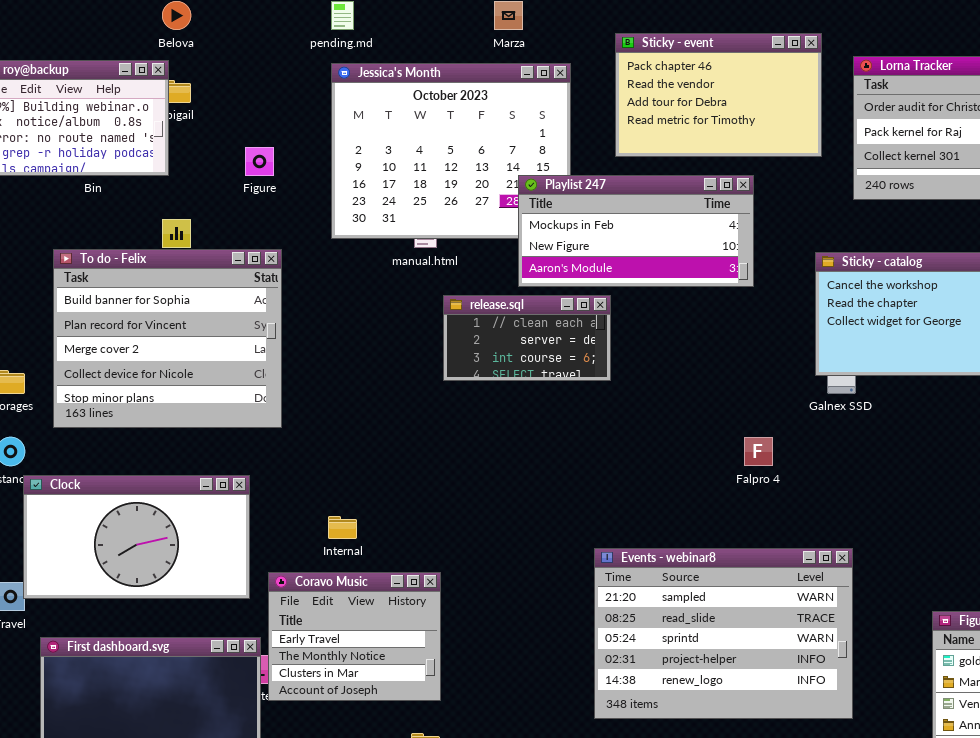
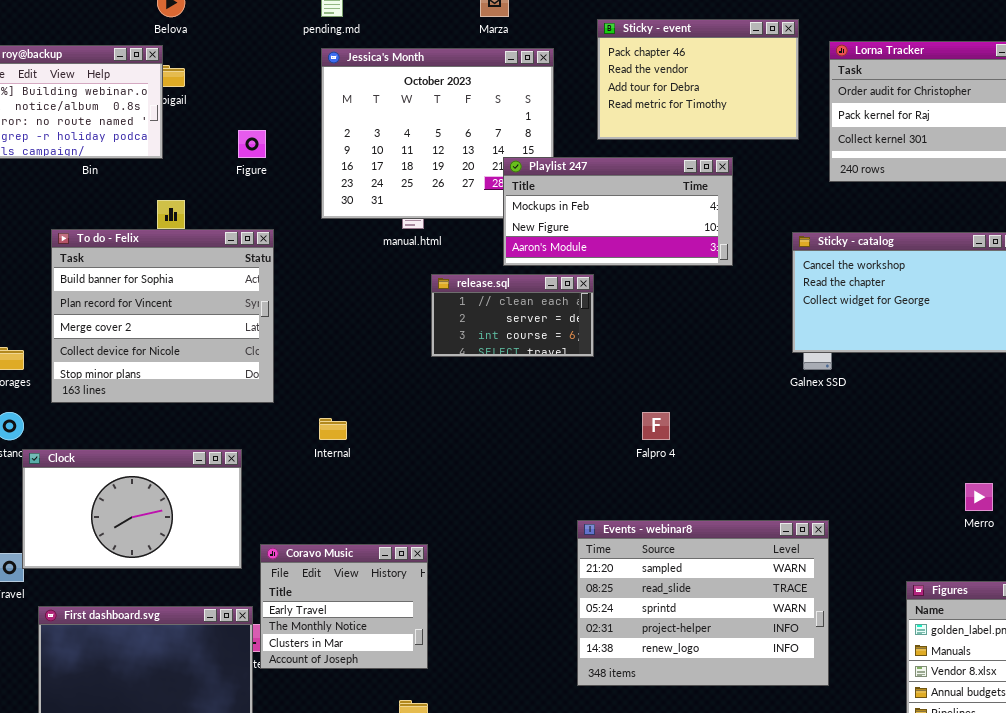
Falpro 4: [744,437,773,466] -> [642,412,670,440], moved
Internal: [328,516,357,539] -> [319,418,347,440], moved

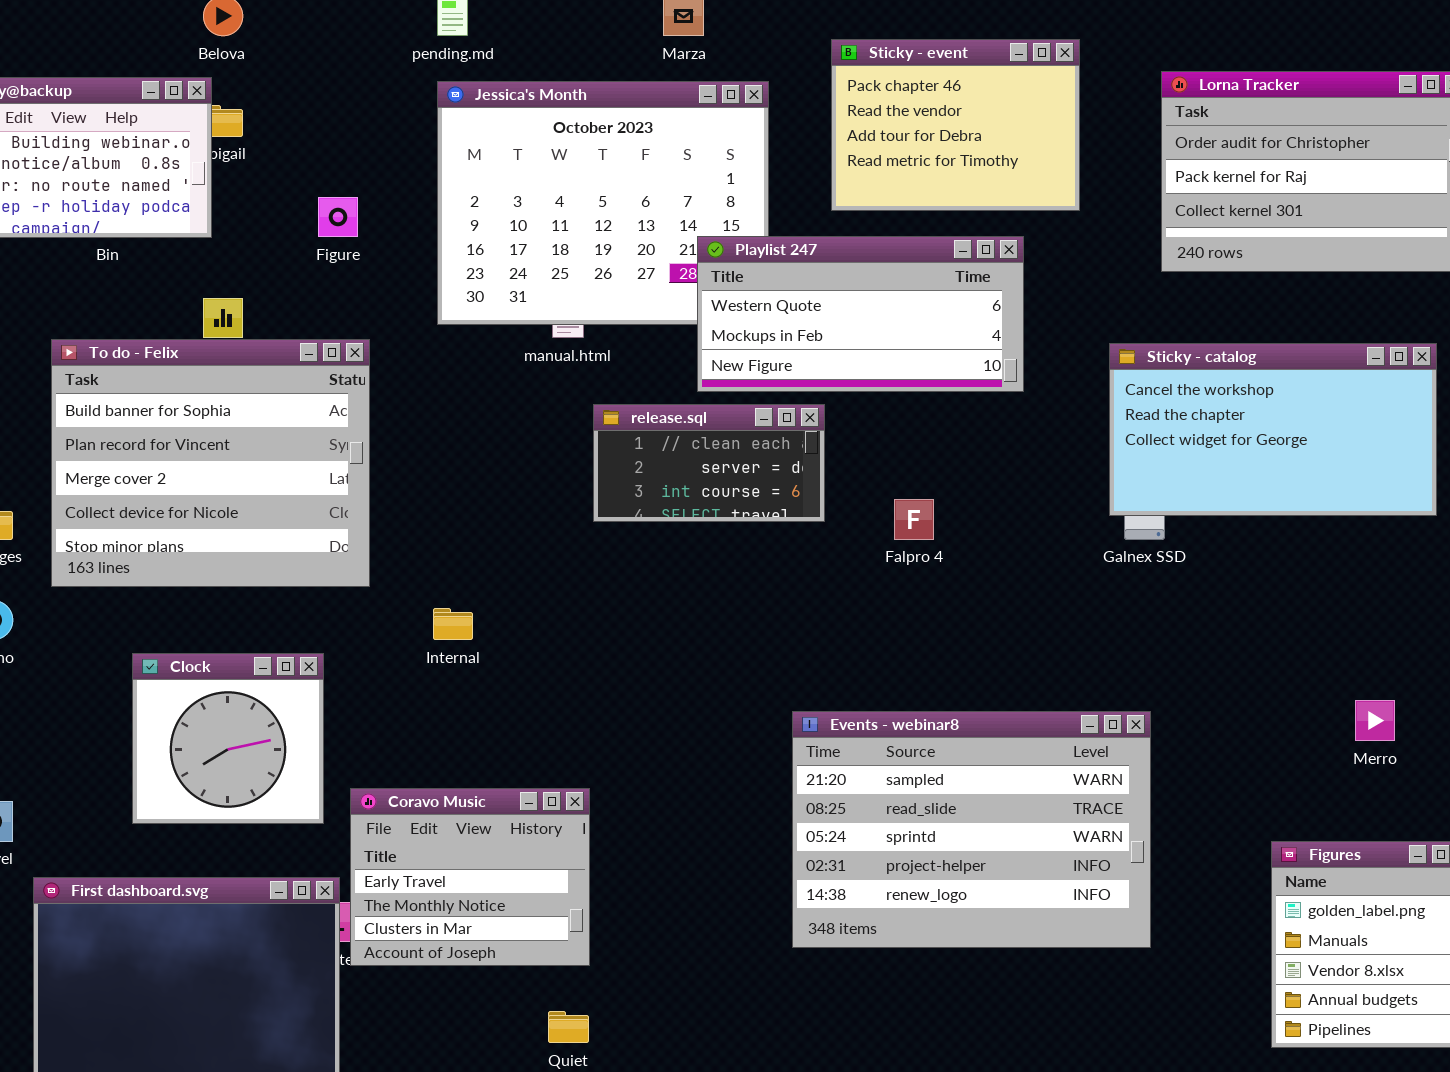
Sticky - event: [597,19,799,140] -> [831,39,1080,211], resized
Playlist 247: [503,157,733,266] -> [697,236,1024,392], scrolled up 1 row
Falpro 4: [642,412,670,440] -> [894,499,934,540], moved
Clock: [22,449,242,569] -> [132,653,324,824], resized
Events - webinar8: [577,520,829,686] -> [792,711,1151,948], moved

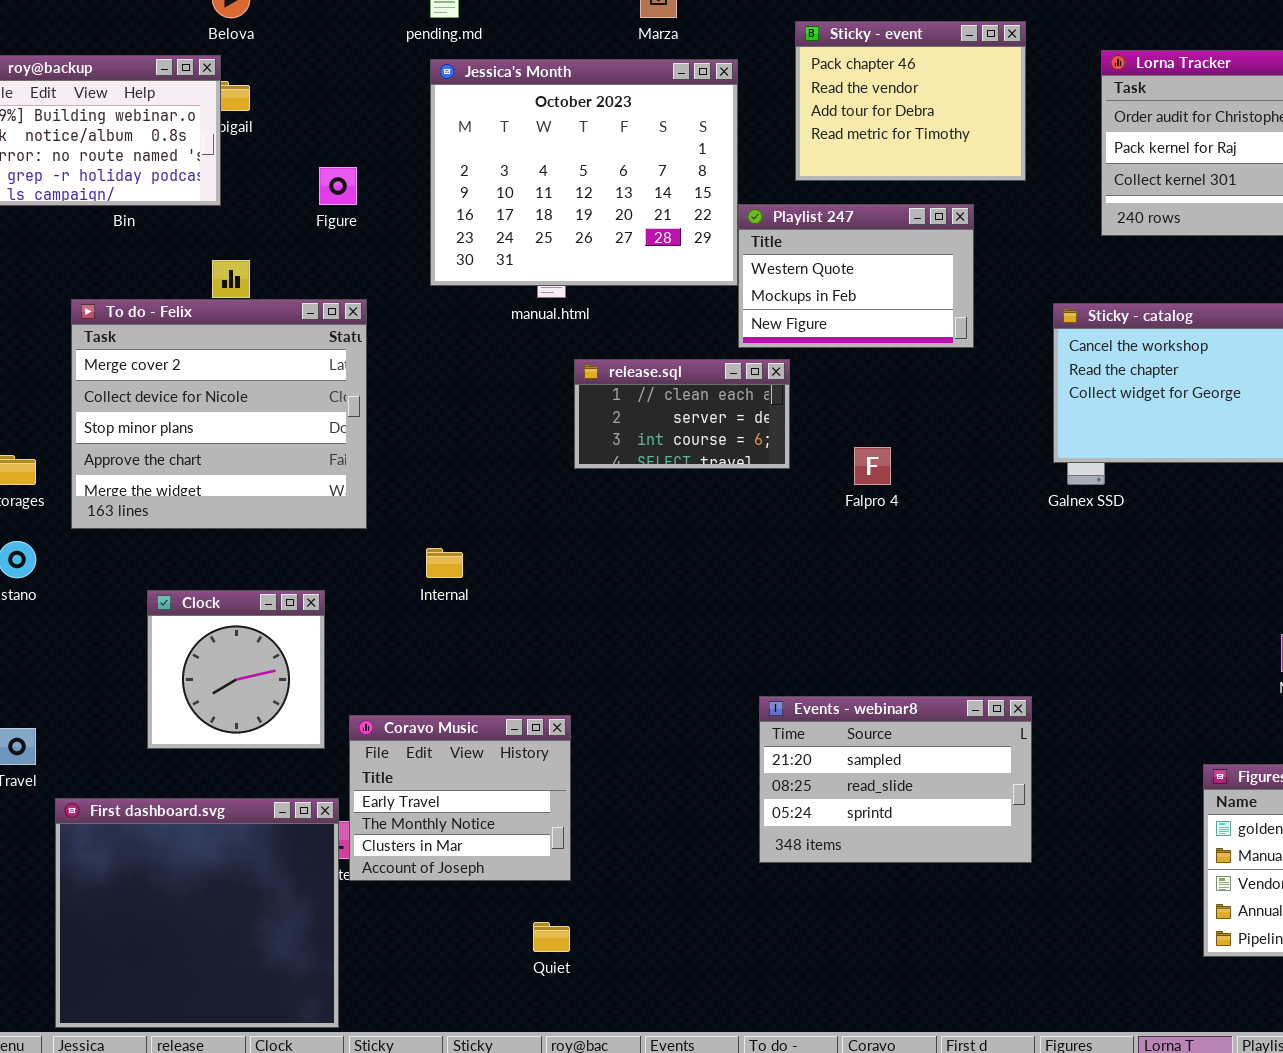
Playlist 247: [697,236,1024,392] -> [738,204,974,348], resized
To do - Felix: [51,339,370,587] -> [71,299,367,529], scrolled down 2 rows
Events - webinar8: [792,711,1151,948] -> [759,696,1032,863], resized

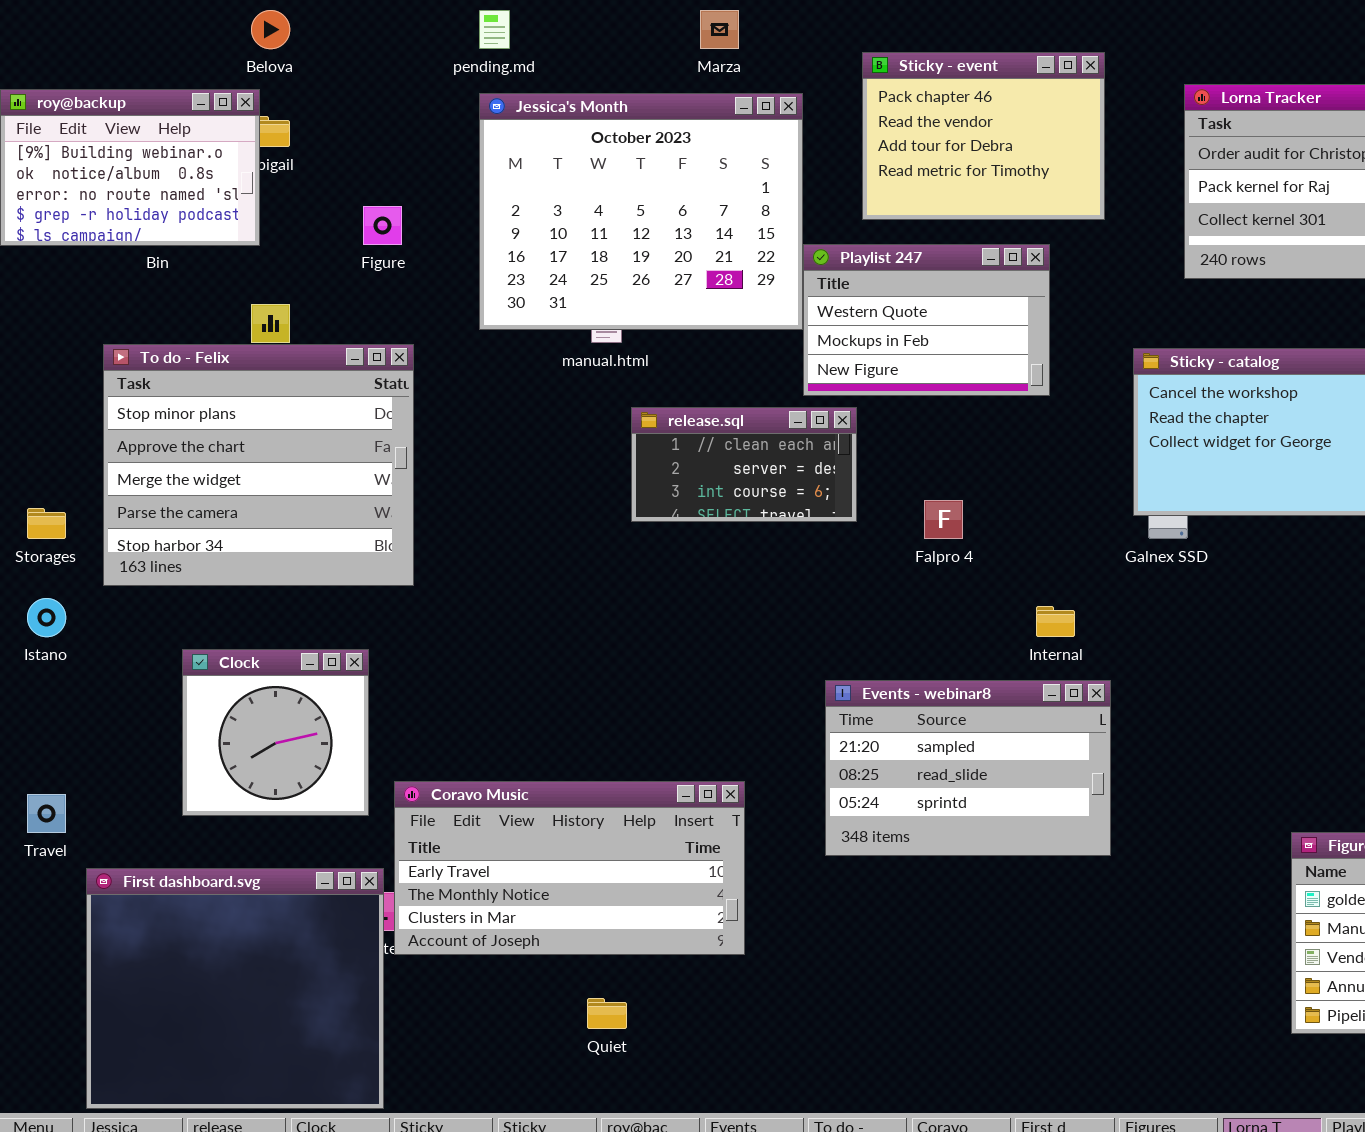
To do - Felix: [71,299,367,529] -> [103,344,414,586], scrolled down 2 rows
Internal: [426,548,463,578] -> [1036,606,1075,637], moved
Events - webinar8: [759,696,1032,863] -> [825,680,1111,856], moved
Coravo Music: [349,715,571,881] -> [394,781,745,955], resized

